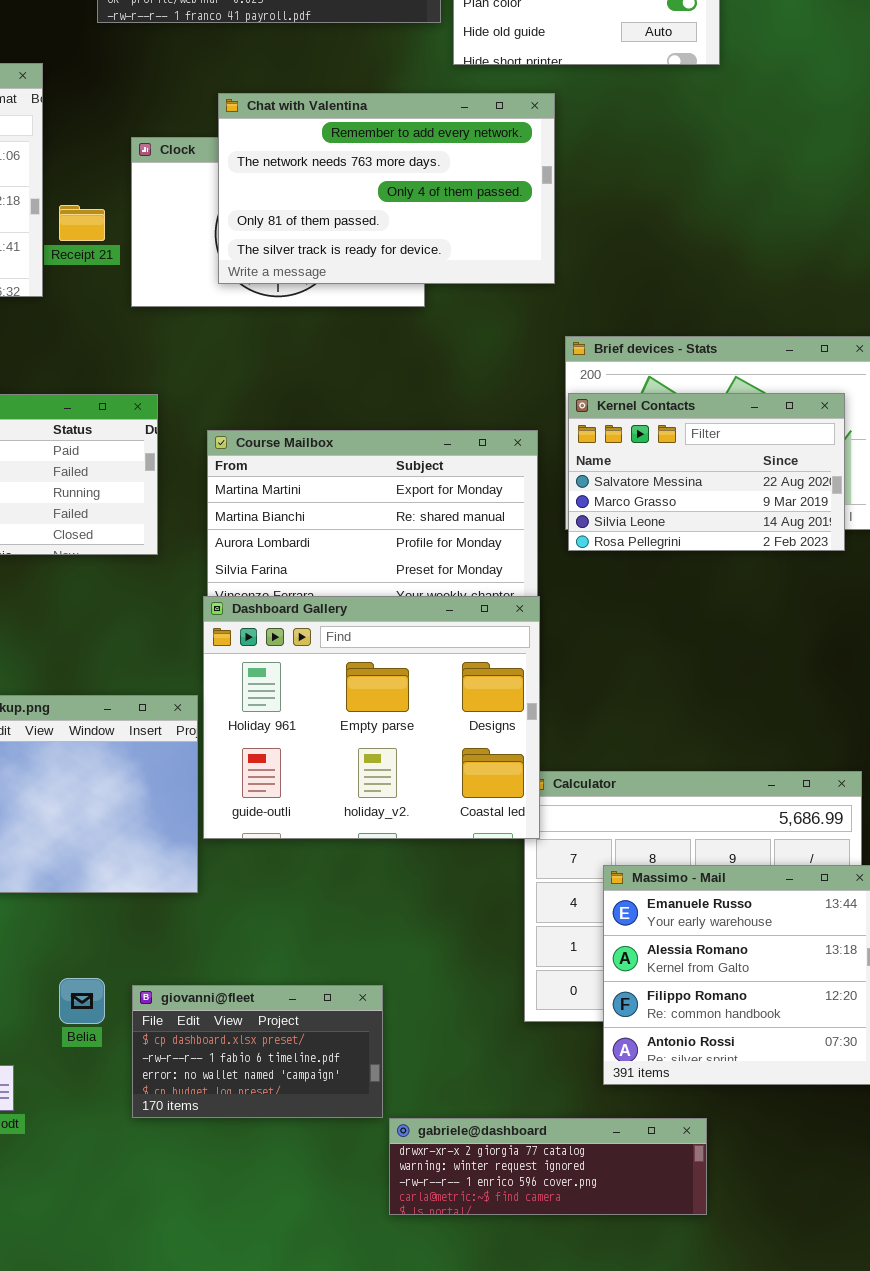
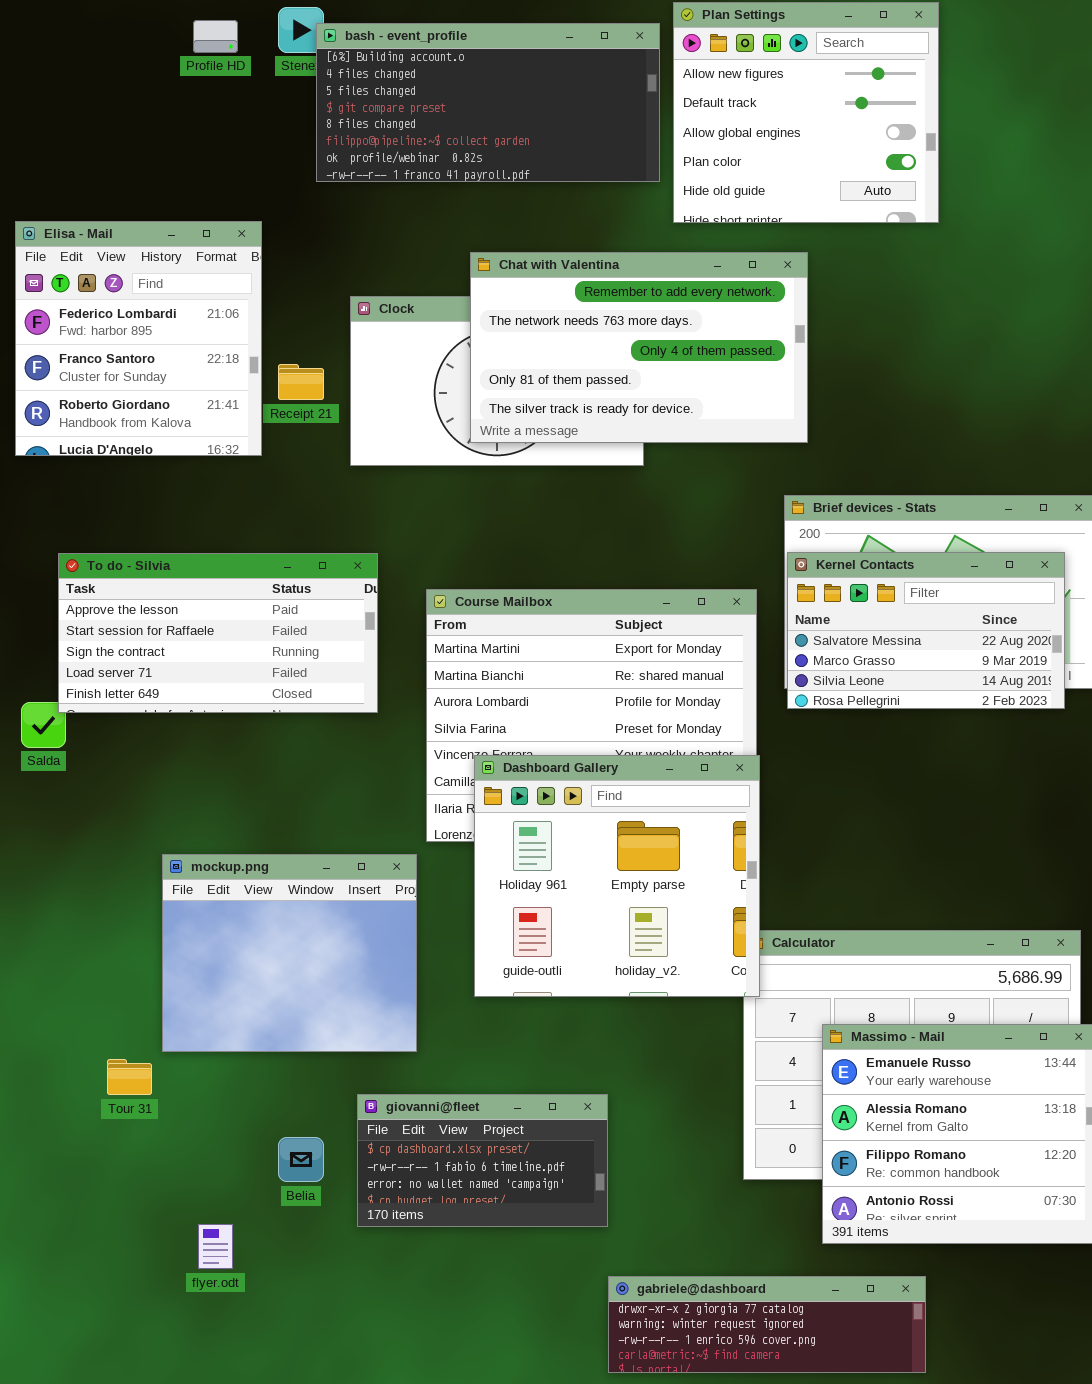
Chat with Valentina: [218,93,555,284] -> [470,252,808,443], moved
Dashboard Gallery: [203,596,540,839] -> [474,755,760,997], resized
giovanni@fleet: [132,985,383,1118] -> [357,1094,608,1227], moved

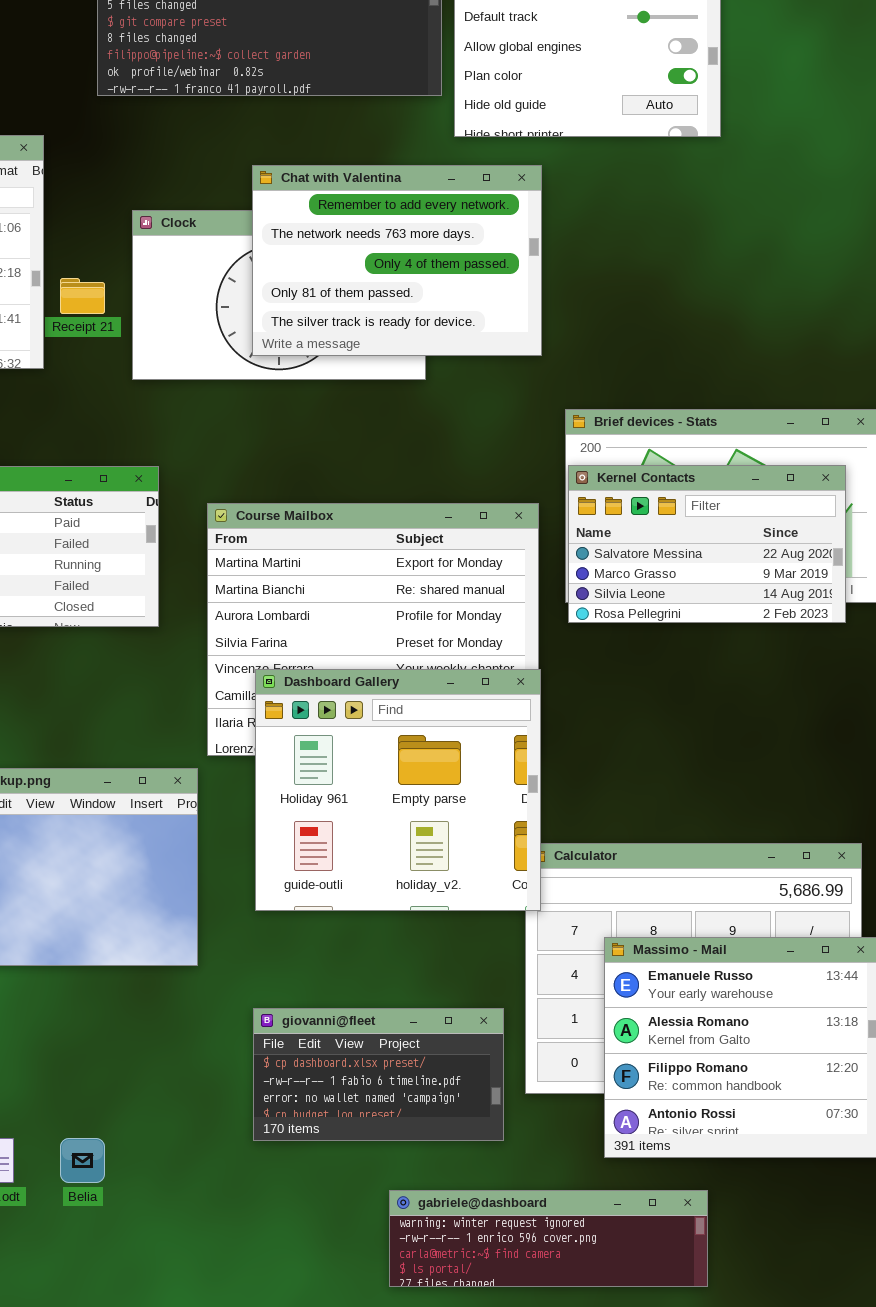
Chat with Valentina: [470,252,808,443] -> [252,165,542,356], resized
giovanni@fleet: [357,1094,608,1227] -> [253,1008,504,1141], moved
Belia: [278,1137,324,1182] -> [60,1138,105,1183], moved
gabriele@dashboard: [608,1276,926,1373] -> [389,1190,708,1287], scrolled down 1 row

